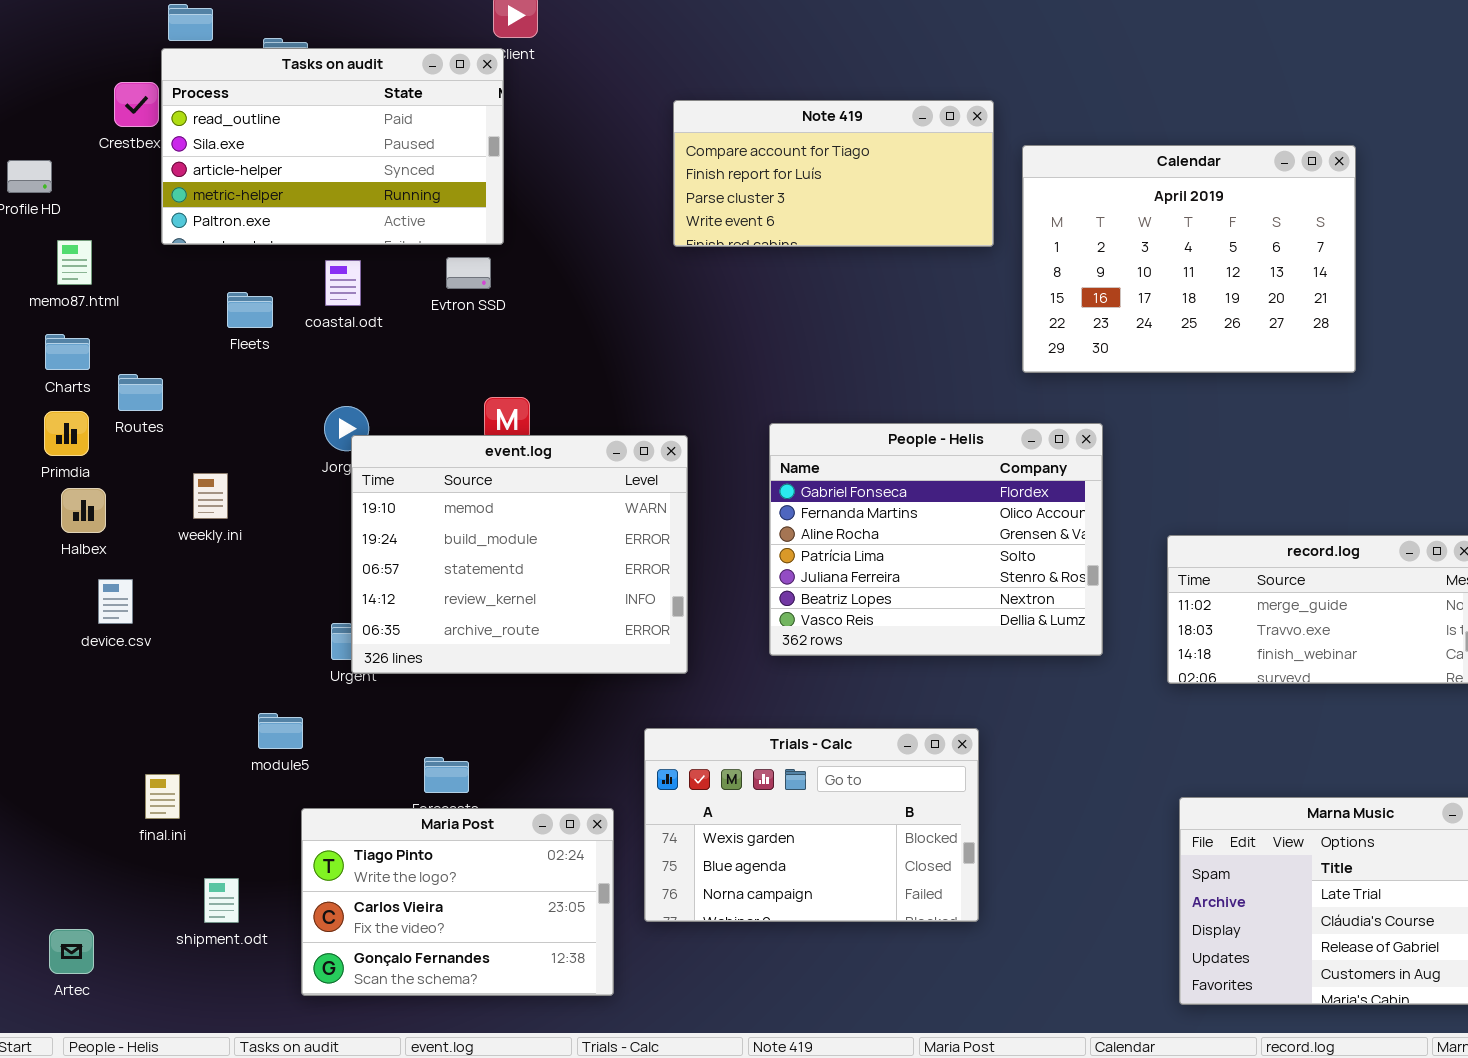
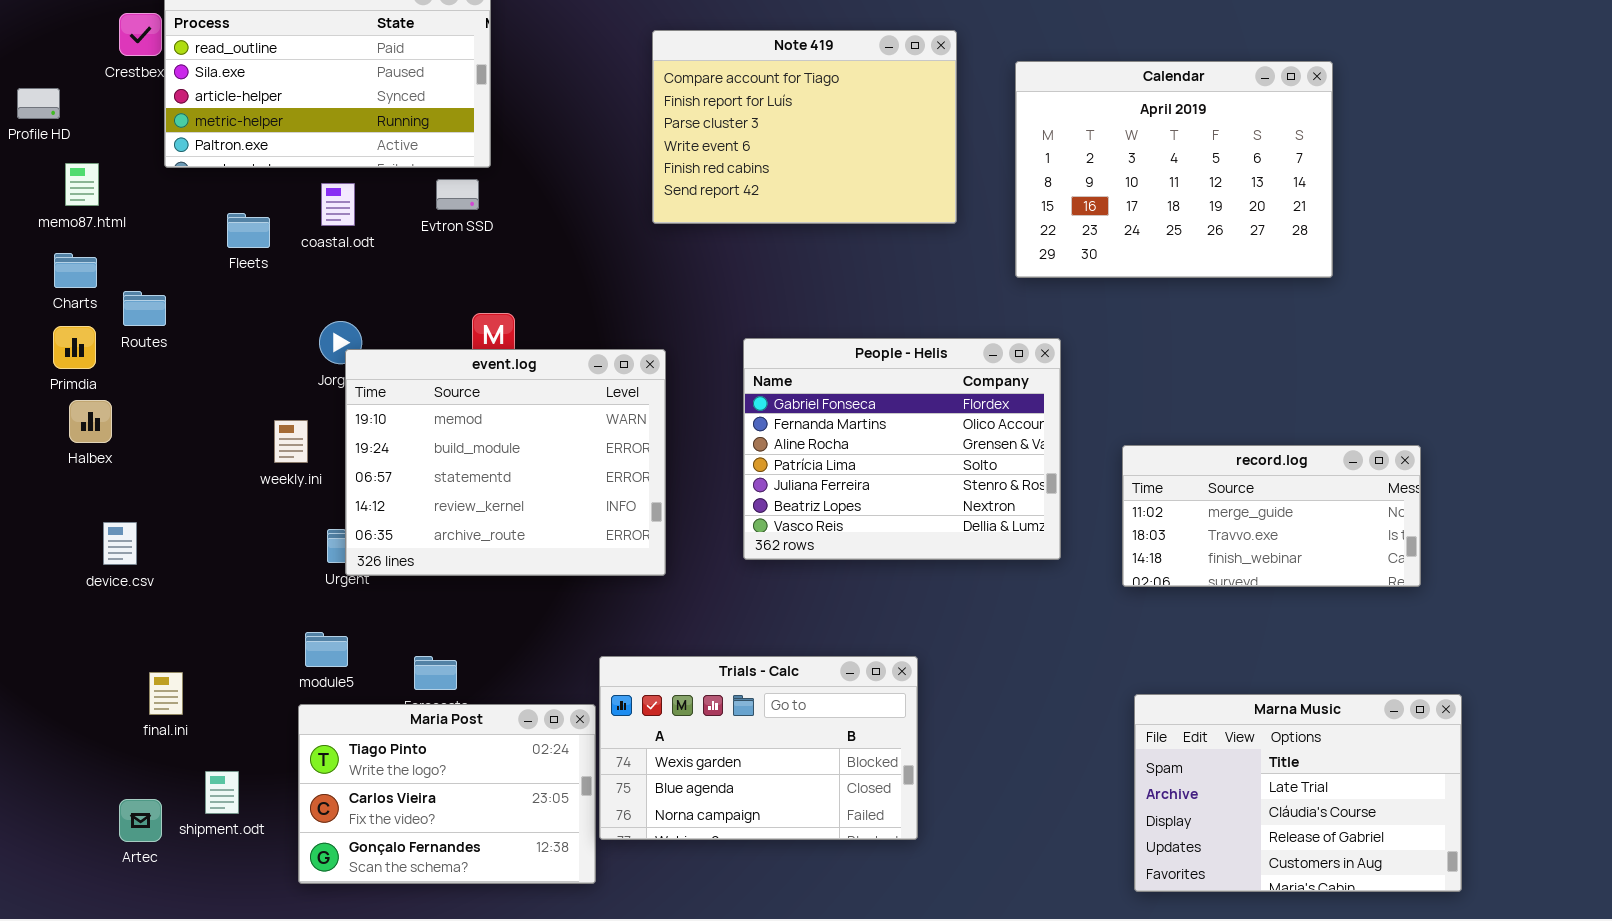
Note 419: [673,100,994,247] -> [652,30,957,224], resized
Calendar: [1022,145,1356,373] -> [1015,61,1333,278], moved
weekly.ini: [193,473,228,519] -> [274,420,308,463], moved
device.csv: [98,579,133,624] -> [103,522,137,565], moved
module5: [258,713,303,749] -> [305,632,348,667], moved
Trials - Calc: [644,728,979,922] -> [599,656,918,840], moved
Artec: [49,929,94,974] -> [119,799,162,842], moved

